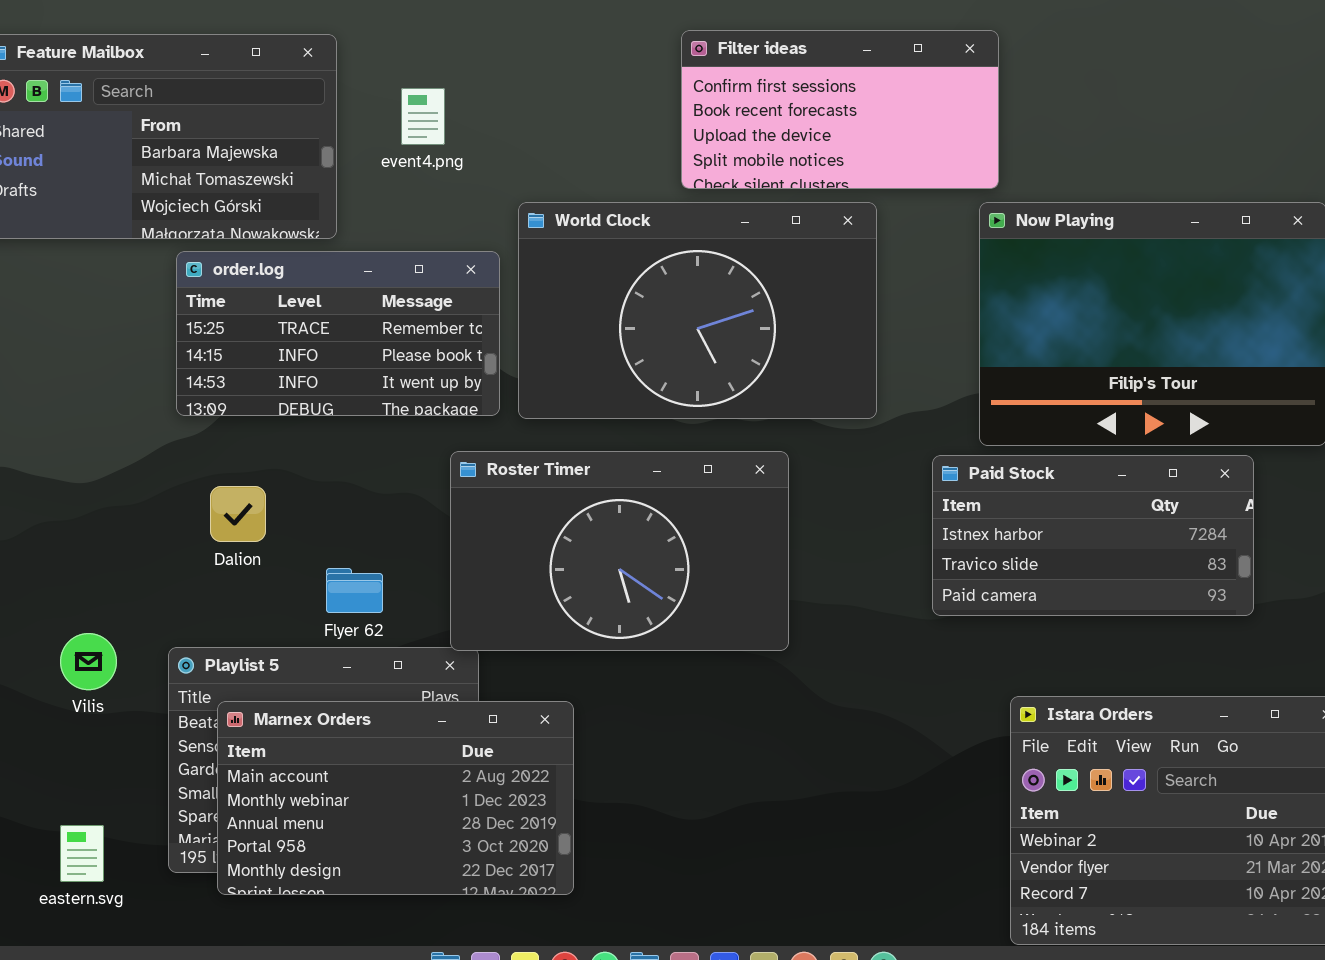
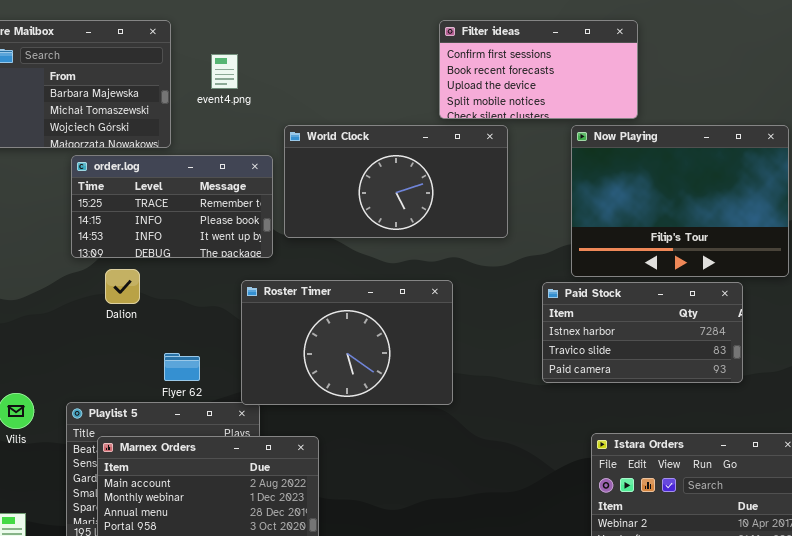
Filter ideas: [681,30,999,189] -> [439,20,638,119], moved
World Clock: [518,202,877,419] -> [284,125,508,238], resized
Dalion: [210,486,266,542] -> [105,269,140,304], moved

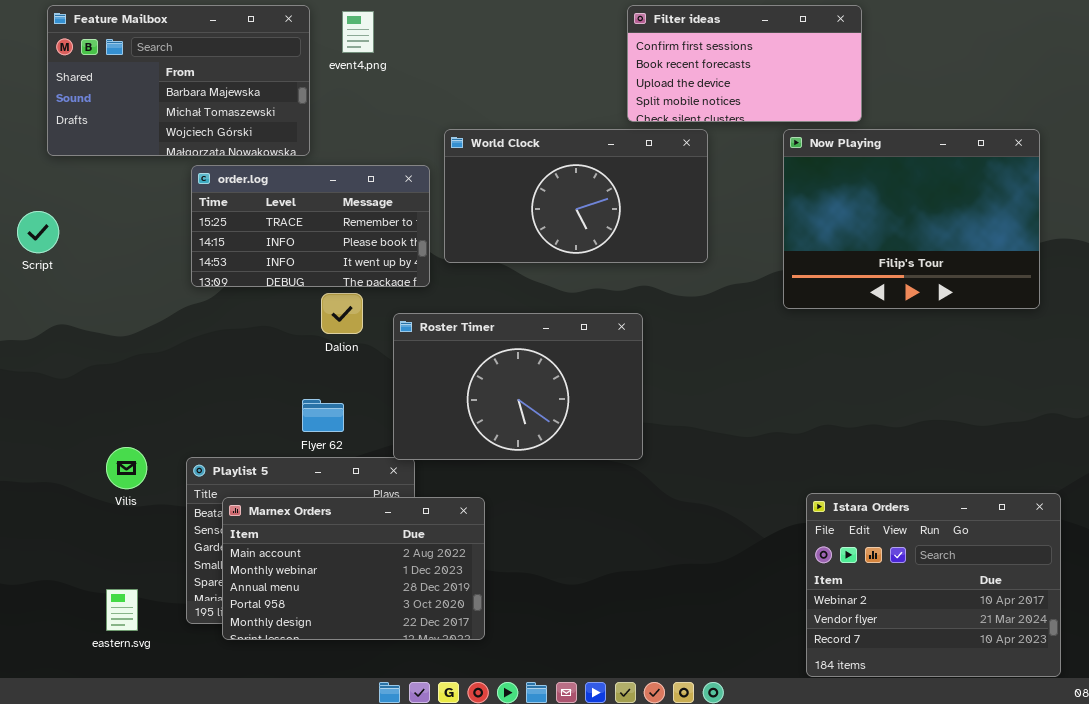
event4.png: [211,54,238,89] -> [342,11,374,53], moved
Dalion: [105,269,140,304] -> [321,293,363,334], moved
Paid Stock: [542,282,743,383] -> none, closed

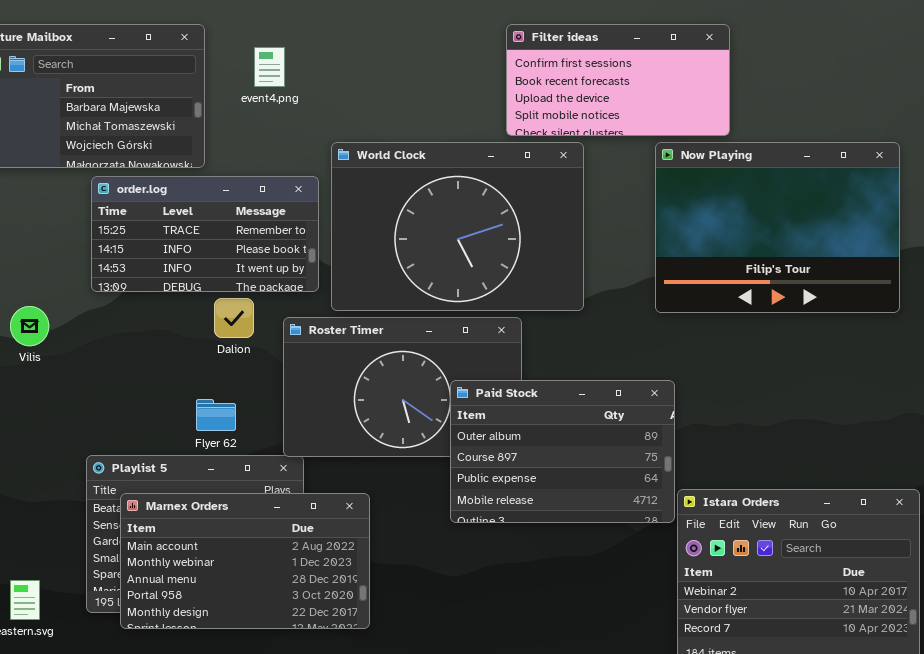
event4.png: [342,11,374,53] -> [254,47,285,87], moved
World Clock: [444,129,708,263] -> [331,142,584,311], resized
Paid Stock: none -> [450,380,675,523], opened
Vilis: [106,447,147,489] -> [10,306,49,346], moved

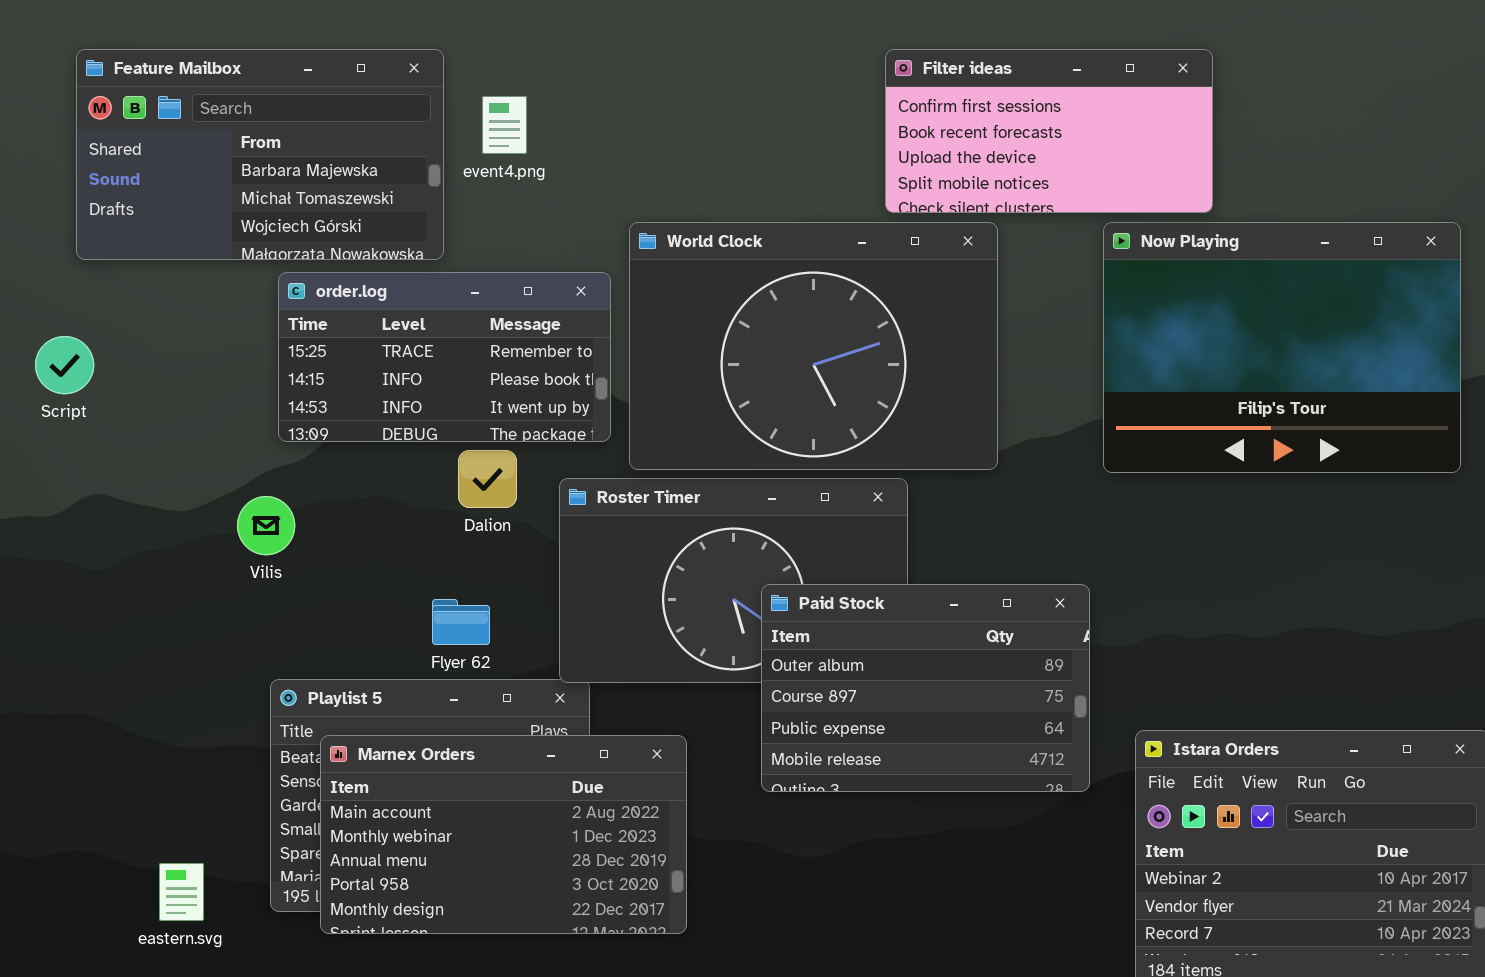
event4.png: [254,47,285,87] -> [482,96,527,154], moved
Vilis: [10,306,49,346] -> [237,496,295,555], moved
Paid Stock: [450,380,675,523] -> [761,584,1090,792], moved

